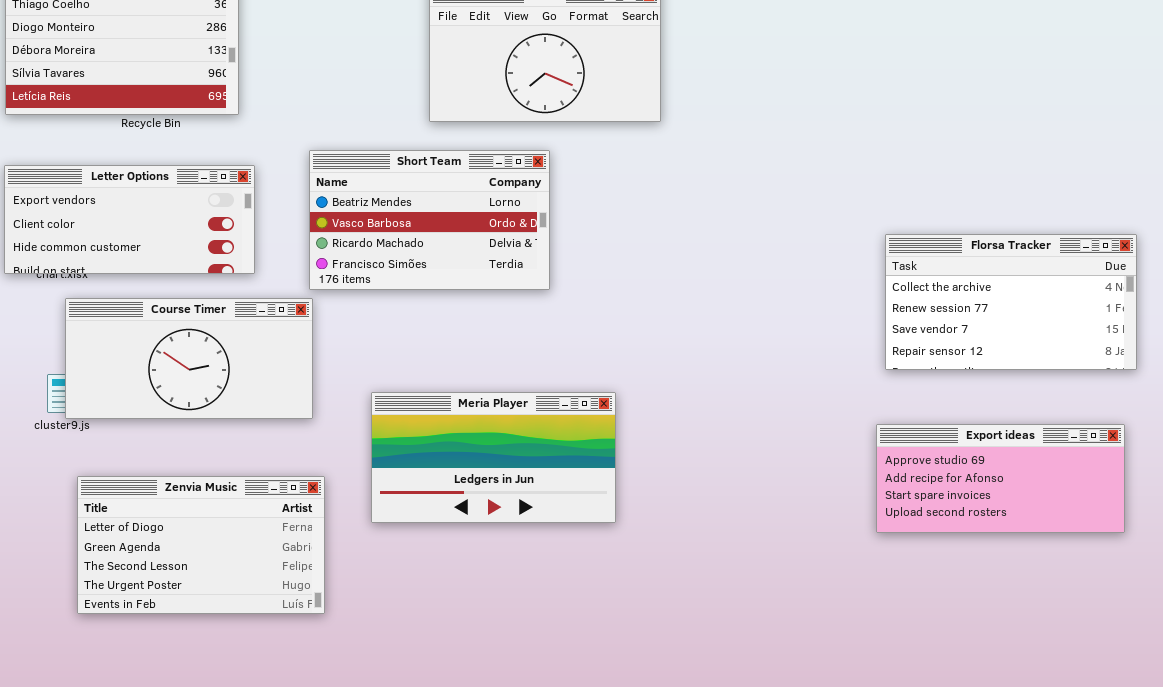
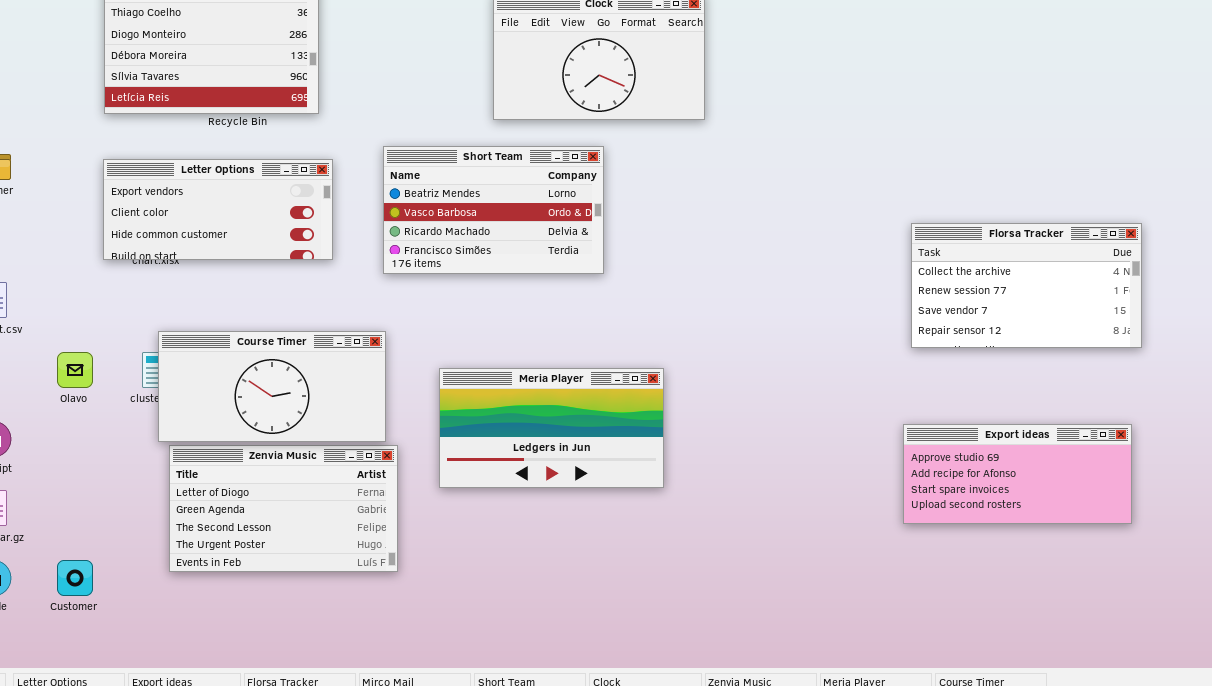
Course Timer: [65,298,313,419] -> [158,331,386,442], moved
Export ideas: [876,424,1125,533] -> [903,424,1132,524], moved

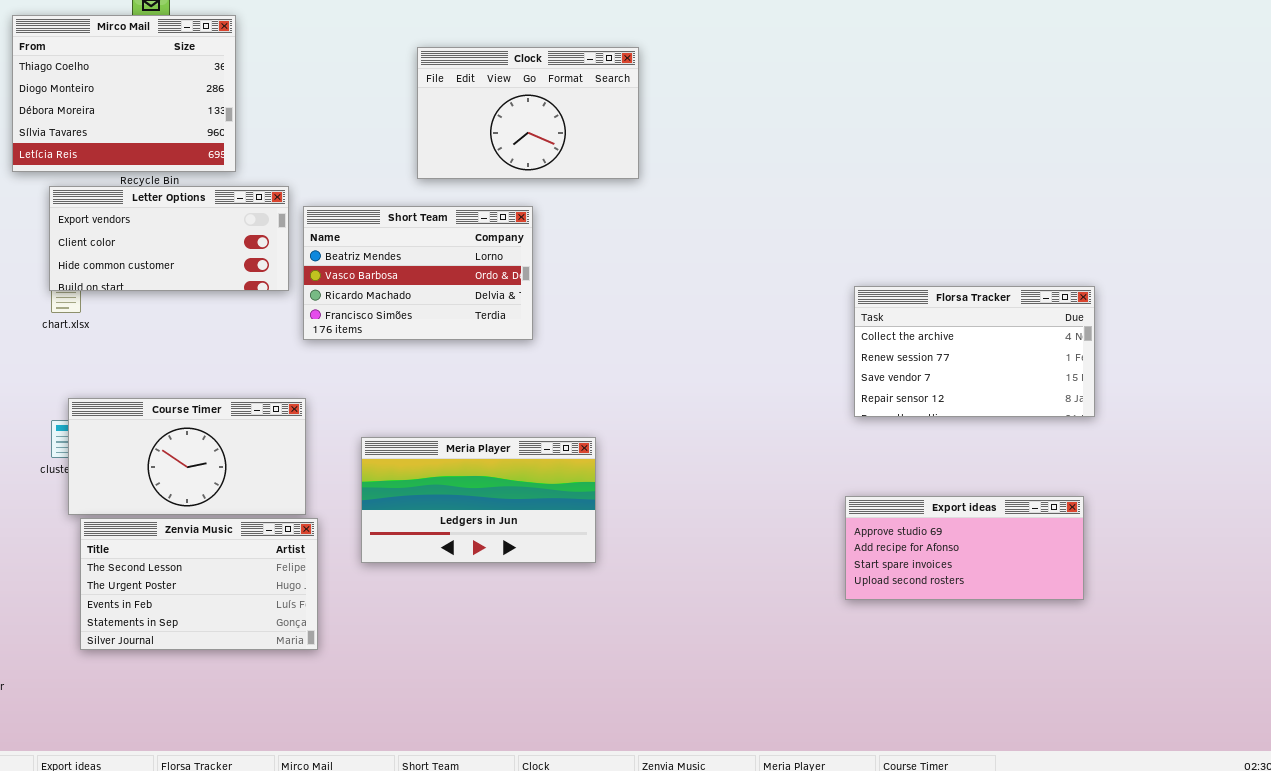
Letter Options: [103,159,333,260] -> [49,186,289,291], moved
Zenvia Music: [169,445,398,572] -> [80,518,318,650], scrolled down 2 rows

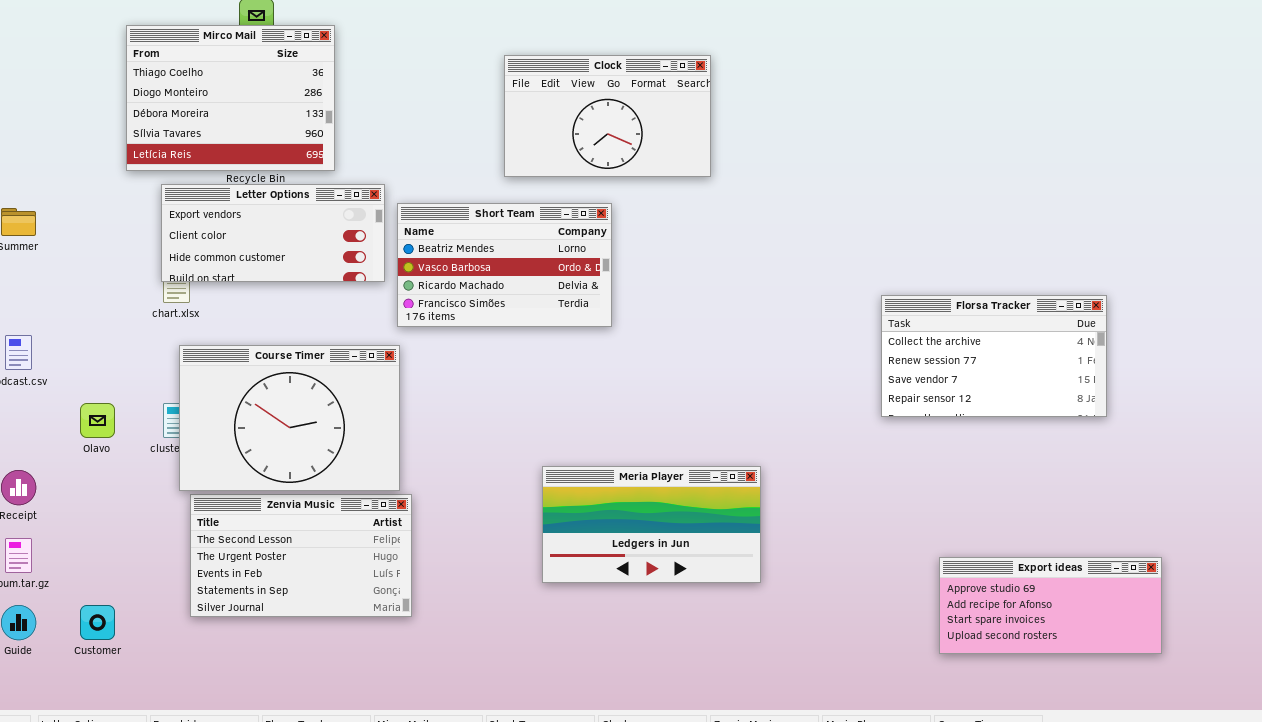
Florsa Tracker: [854,286,1095,417] -> [881,295,1107,417], moved
Course Timer: [68,398,306,515] -> [179,345,400,491], resized
Meria Player: [361,437,596,563] -> [542,466,761,583], moved
Export ideas: [845,496,1084,600] -> [939,557,1162,654], moved

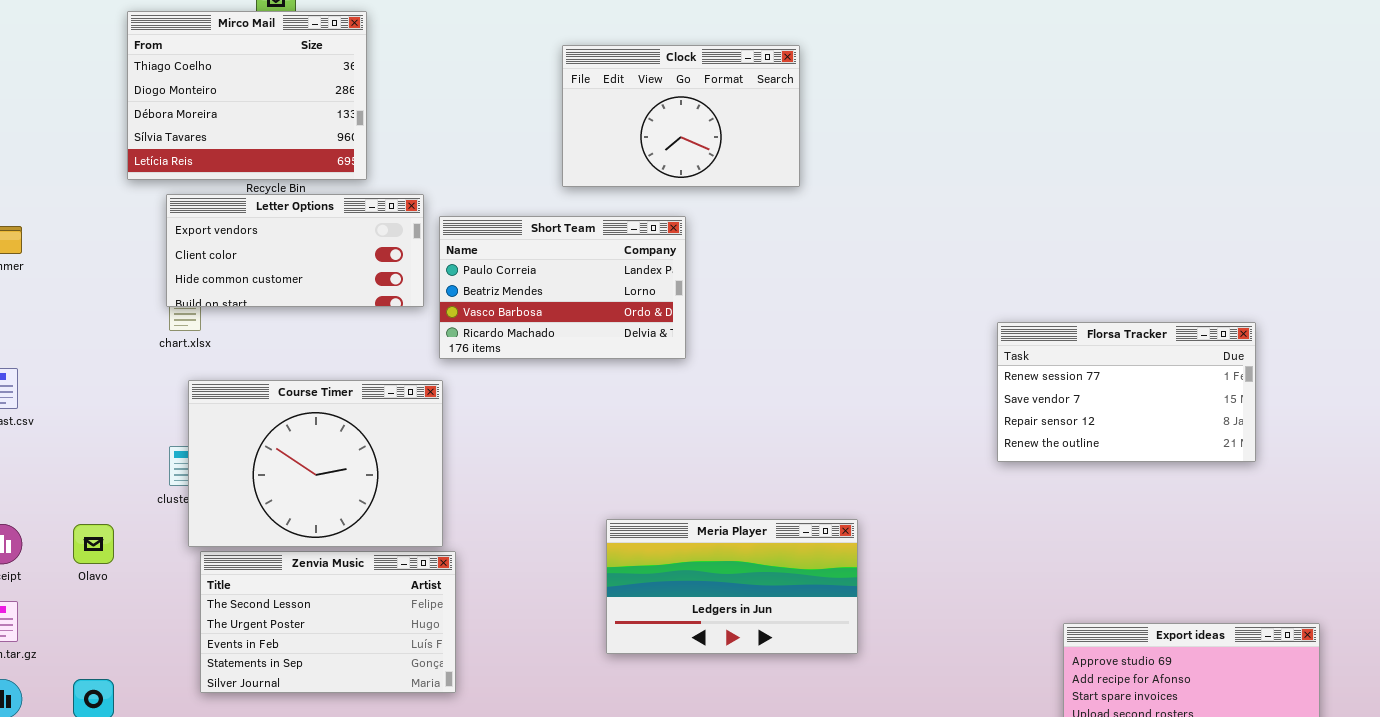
Short Team: [397,203,612,327] -> [439,216,686,359], scrolled up 1 row
Florsa Tracker: [881,295,1107,417] -> [997,322,1256,462], scrolled down 1 row
Olavo: [80,403,115,438] -> [73,524,114,564], moved

